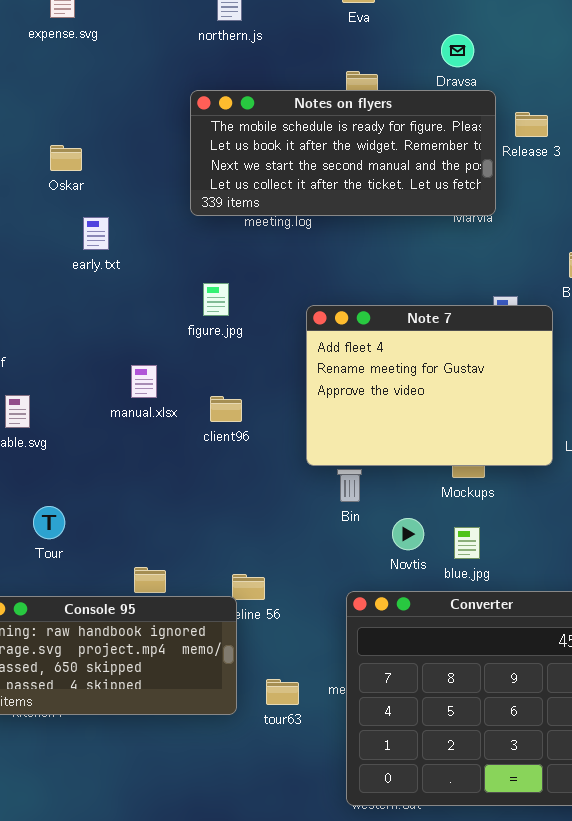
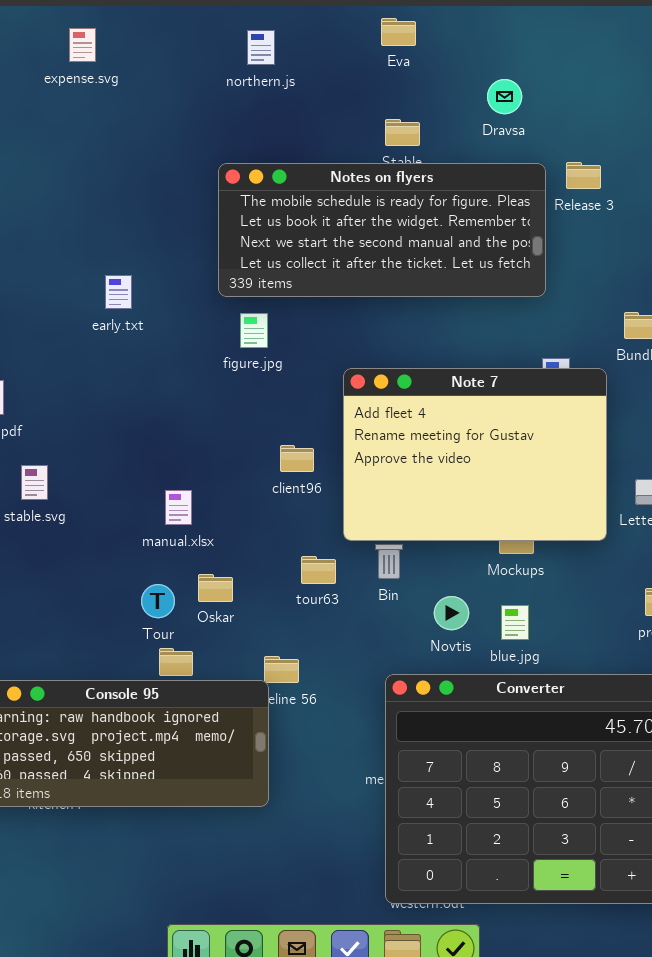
Notes on flyers: [190,90,496,216] -> [218,163,546,297], moved
Oskar: [50,145,82,171] -> [198,574,233,602], moved
figure.jpg: [203,283,229,316] -> [240,313,268,348], moved
manual.xlsx: [131,365,157,398] -> [165,490,192,525], moved
client96: [210,396,242,422] -> [280,445,314,472], moved
Tour: [33,506,65,539] -> [141,584,175,618], moved
tour63: [266,679,299,705] -> [301,556,336,584], moved

